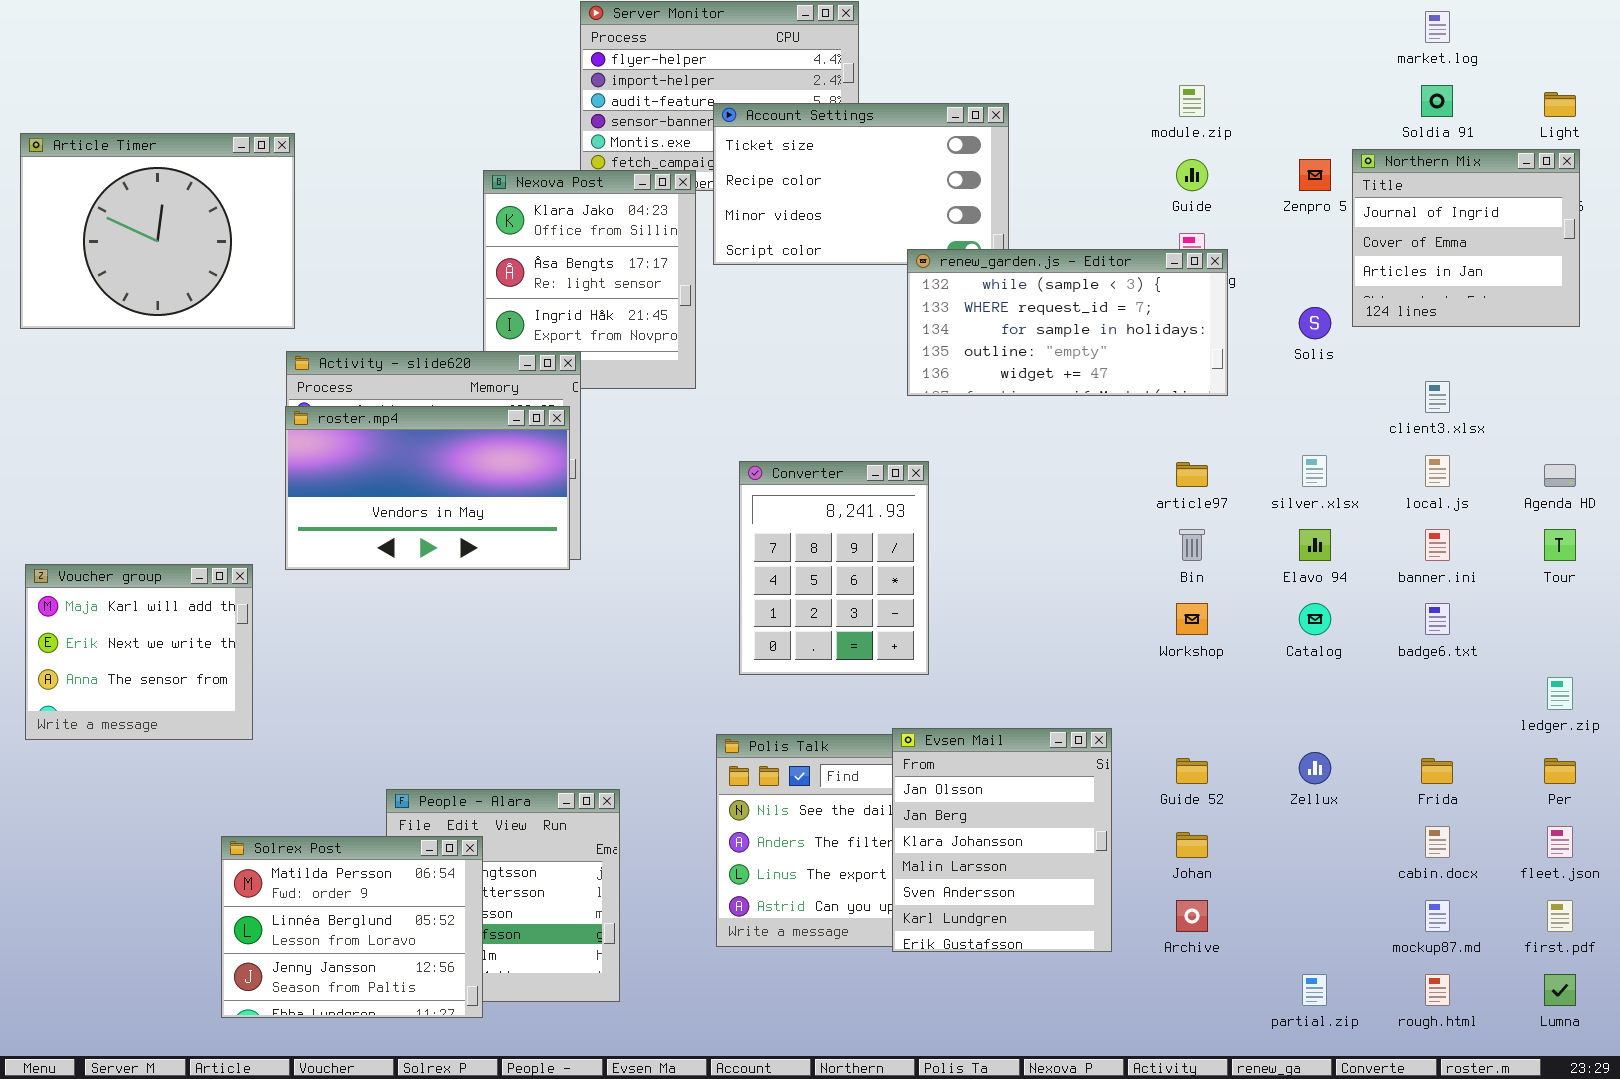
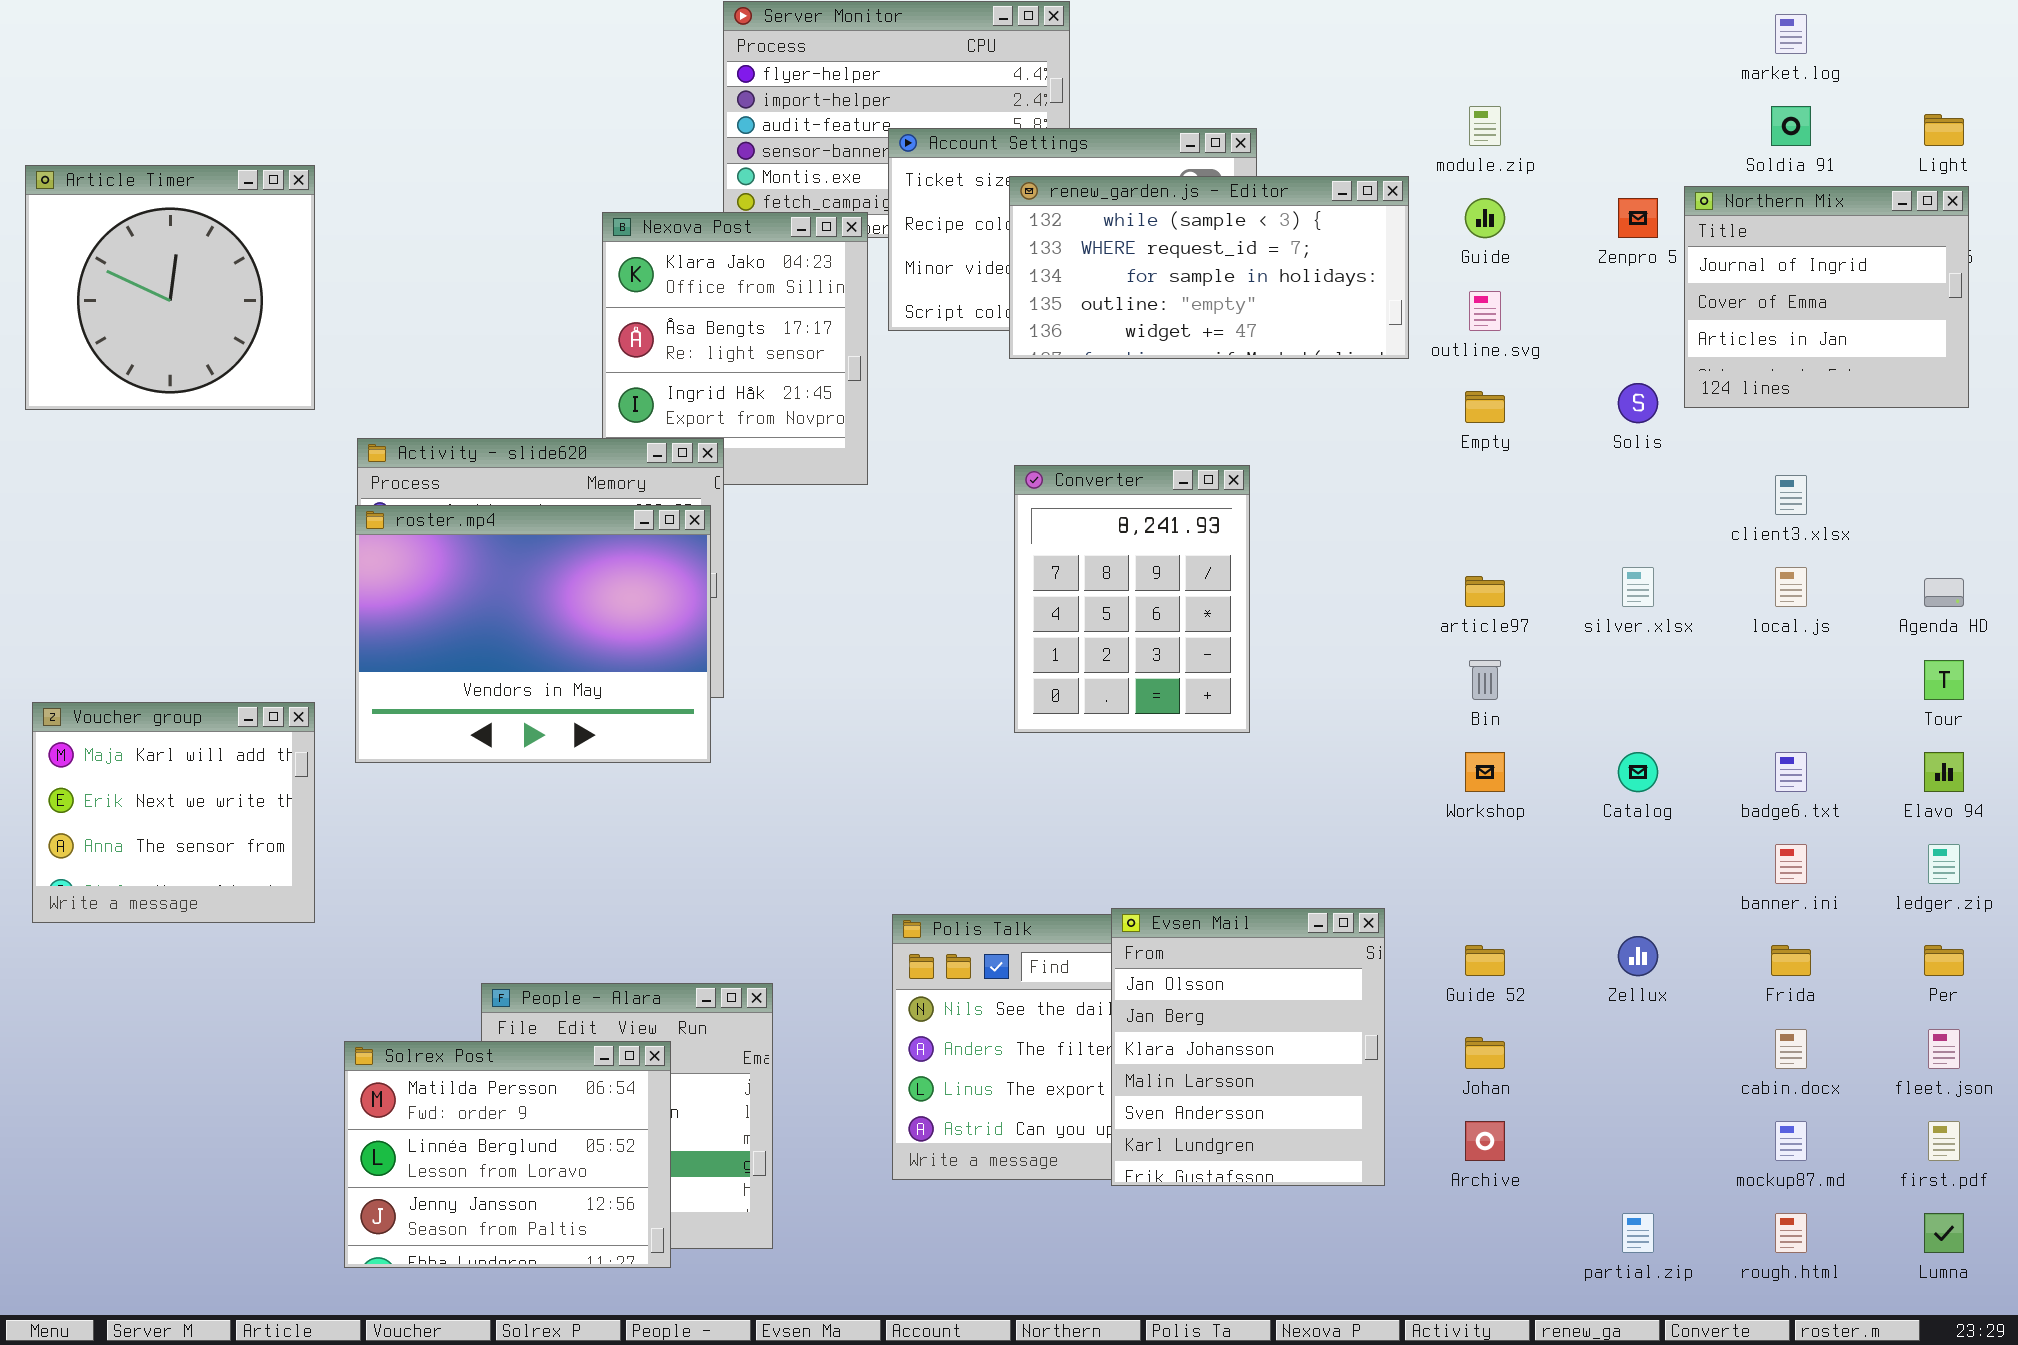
Article Timer: [20,133,295,329] -> [25,165,315,410], resized
renew_garden.js - Editor: [907,249,1228,396] -> [1009,176,1409,359], moved
roster.mp4: [285,406,570,570] -> [355,505,711,763], resized
Converter: [739,461,929,675] -> [1014,465,1250,733], moved
Elavo 94: [1299,529,1331,561] -> [1924,752,1964,792], moved
banner.ini: [1425,529,1450,561] -> [1775,844,1807,884], moved
Solrex Post: [221,836,483,1018] -> [344,1041,671,1268], moved

